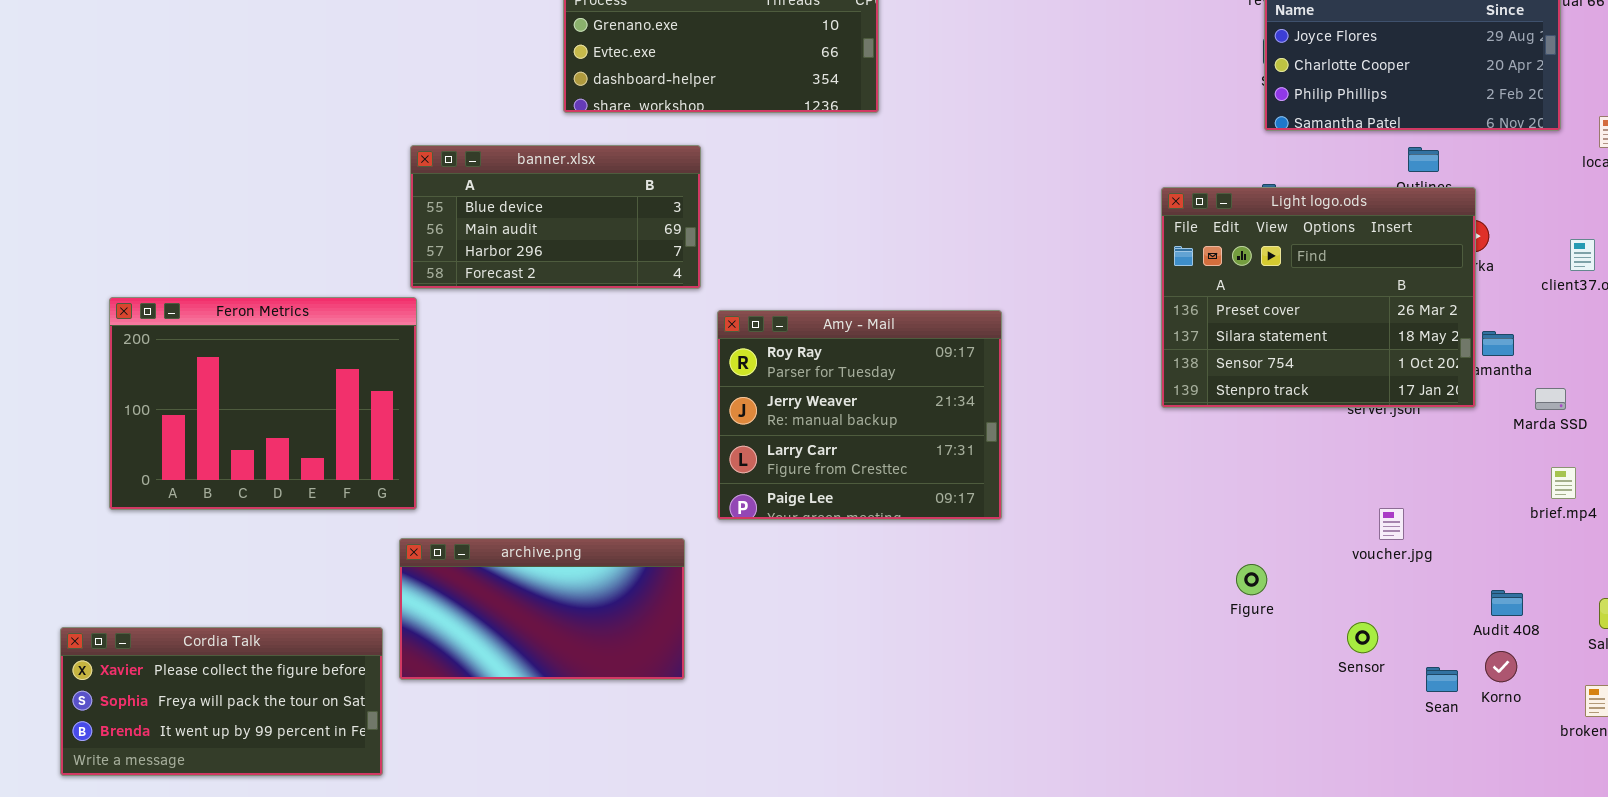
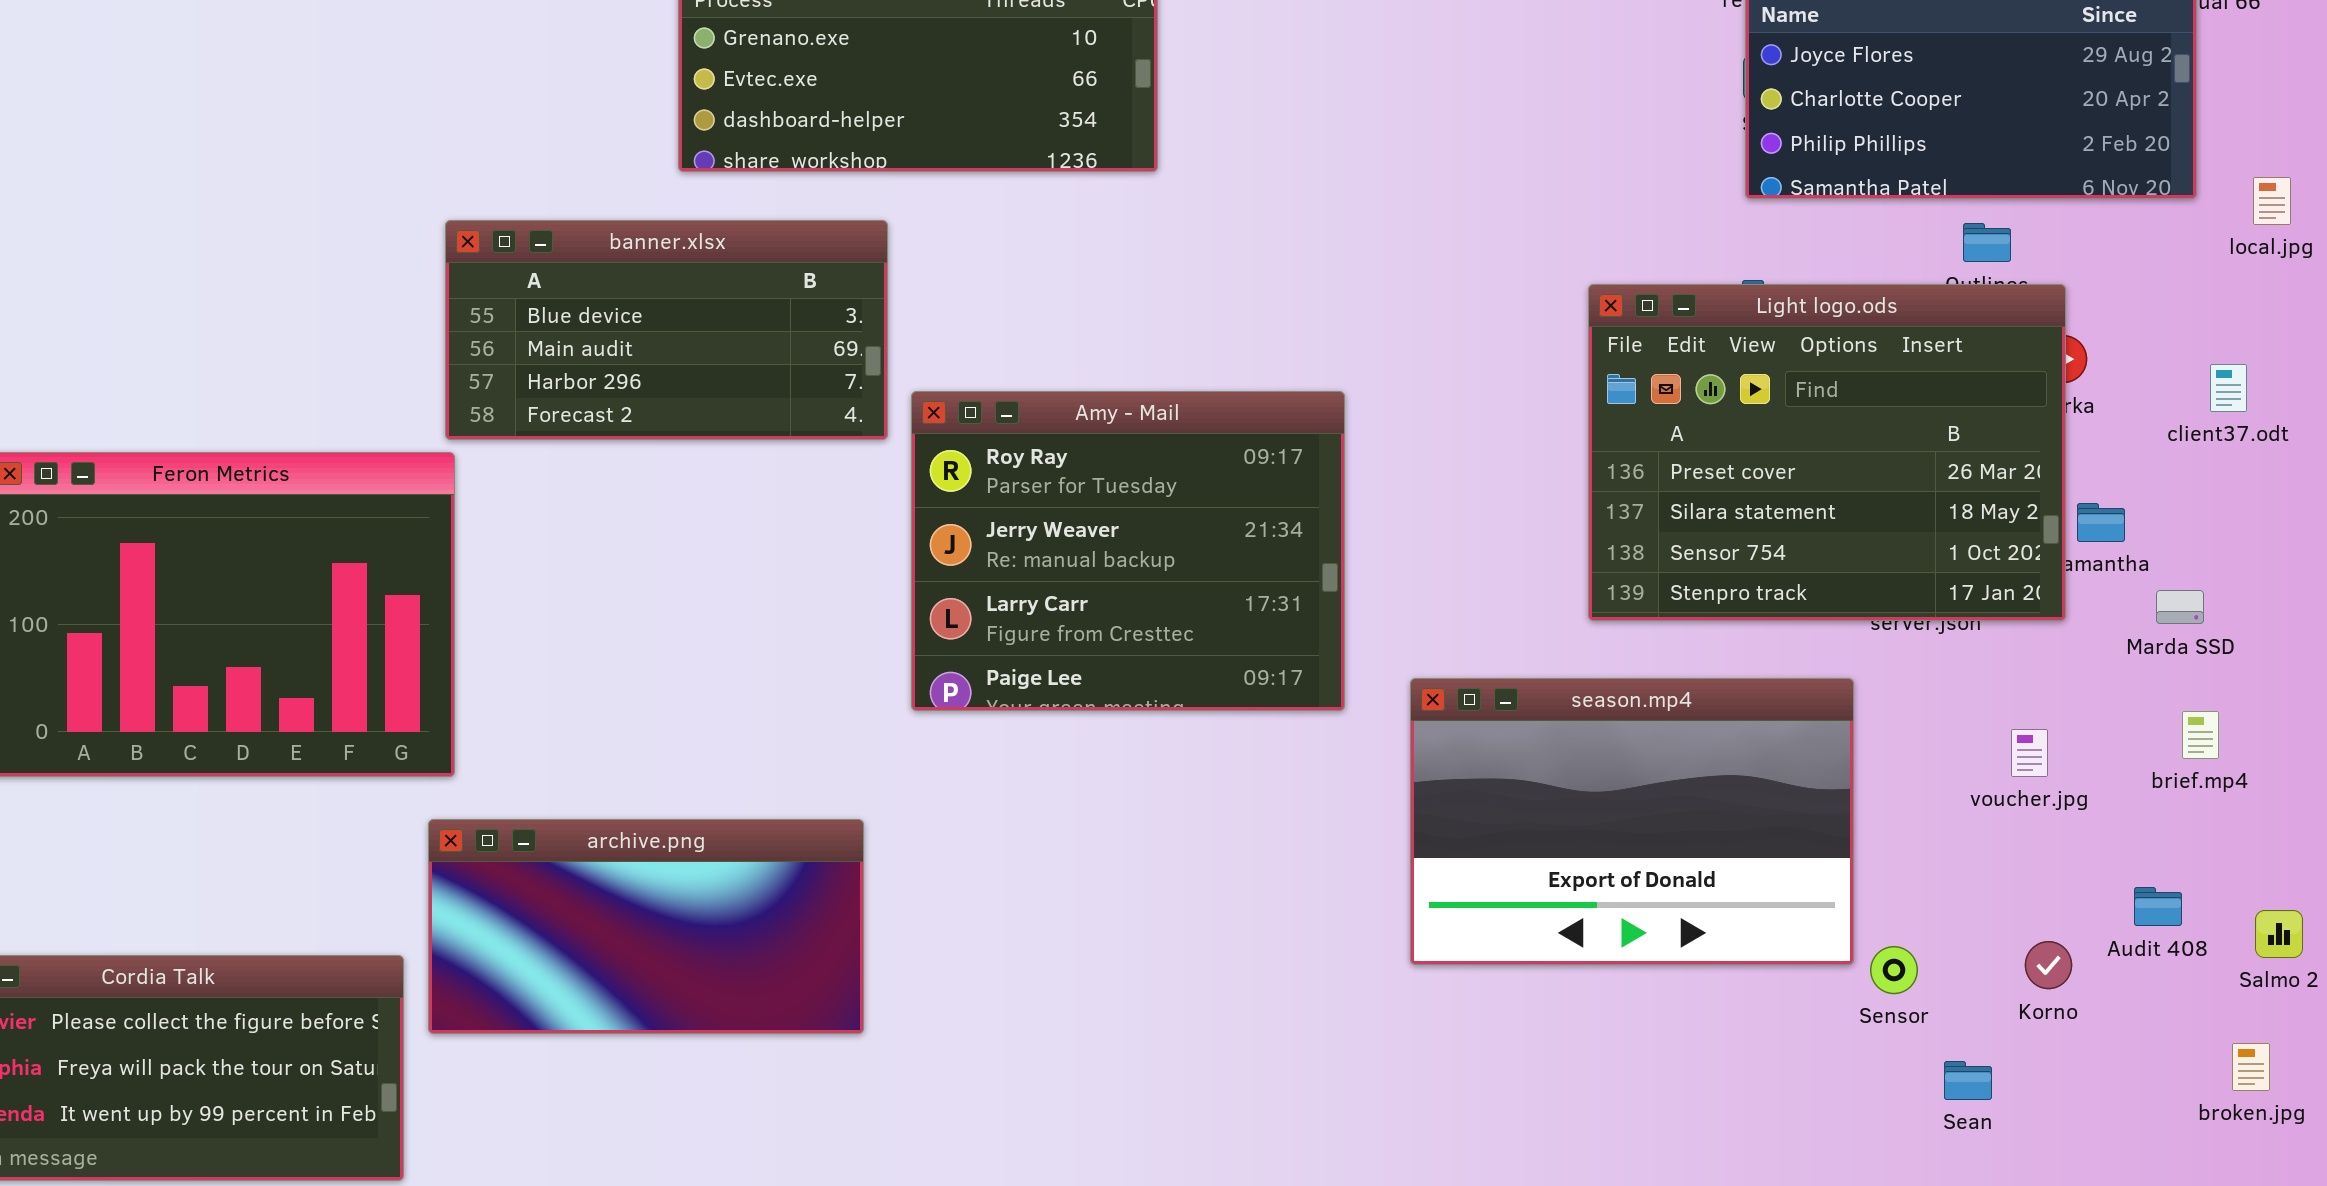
Amy - Mail: [717,310,1002,520] -> [911,391,1345,711], moved
season.mp4: none -> [1410,678,1854,965], opened
voucher.jpg: [1379,508,1404,540] -> [2011,729,2048,777], moved
Audit 408: [1491,590,1523,616] -> [2134,887,2182,926], moved
Korno: [1485,651,1517,682] -> [2025,941,2072,989], moved
Sean: [1426,667,1458,692] -> [1944,1061,1992,1100], moved

